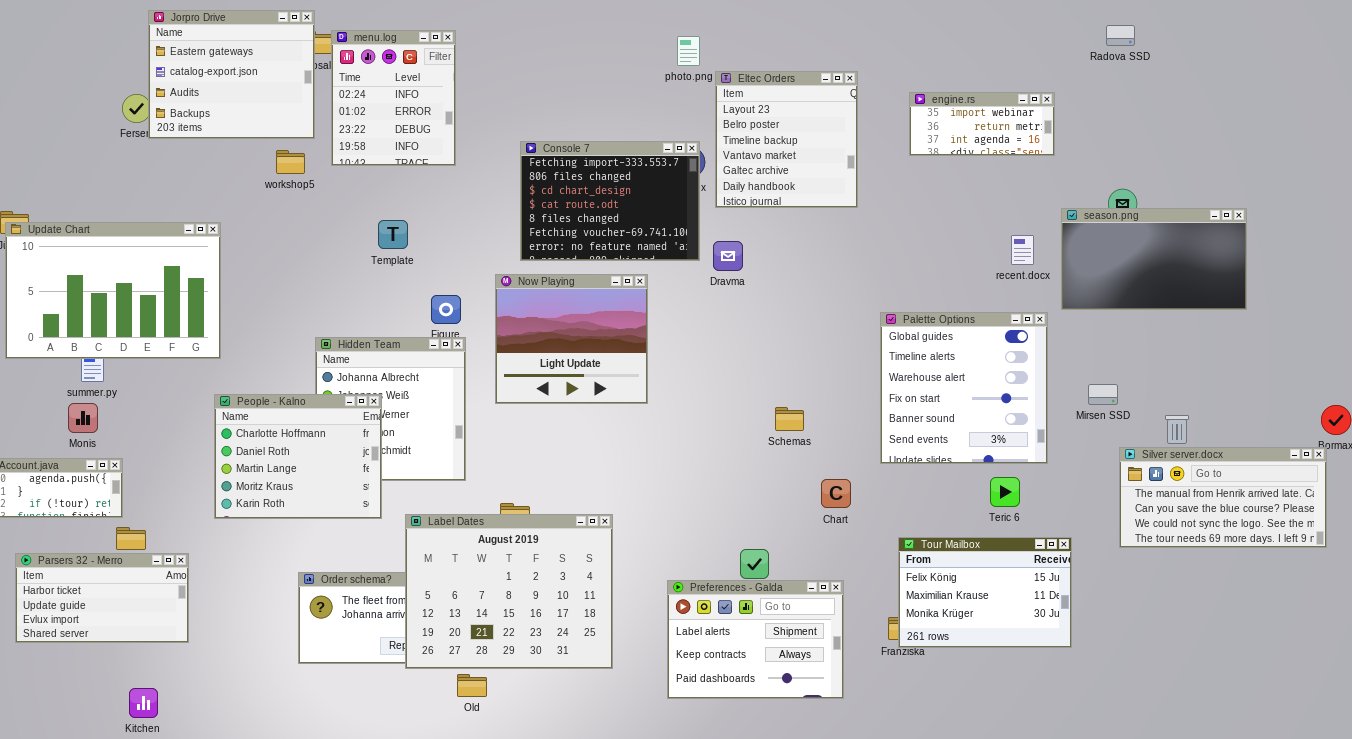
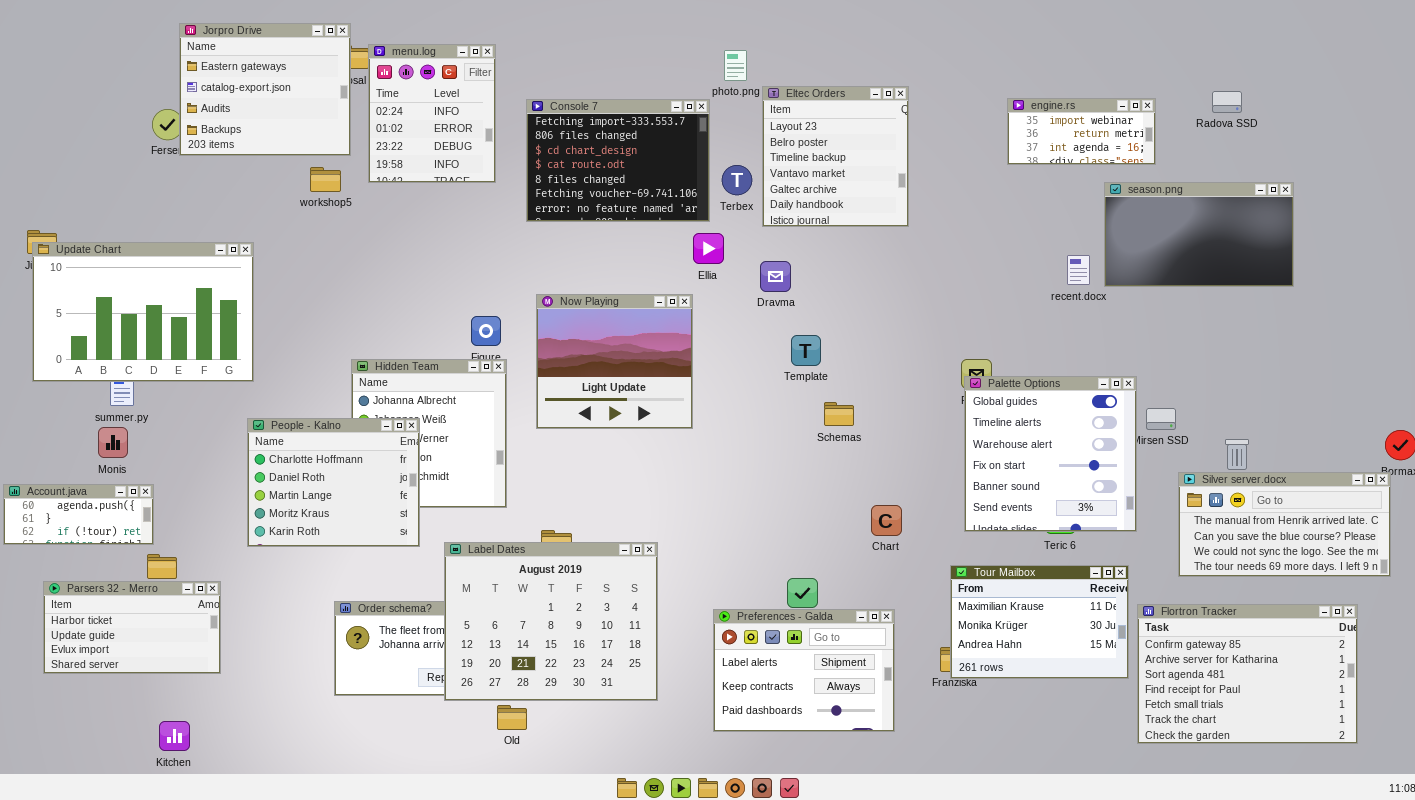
Radova SSD: [1106,25,1135,46] -> [1212,91,1242,113], moved
engine.rs: [909,92,1055,156] -> [1007,98,1156,165], moved
Console 7: [520,141,700,261] -> [526,99,710,222], moved
season.png: [1061,208,1247,310] -> [1104,182,1294,287], moved
Template: [378,220,408,249] -> [791,335,821,366], moved
Palette Options: [880,312,1048,464] -> [964,376,1137,532], moved
Schemas: [775,407,804,431] -> [824,402,854,426], moved
Tour Mailbox: [898,537,1072,648] -> [950,565,1129,679], scrolled down 1 row
Flortron Tracker: none -> [1137,604,1358,744], opened

